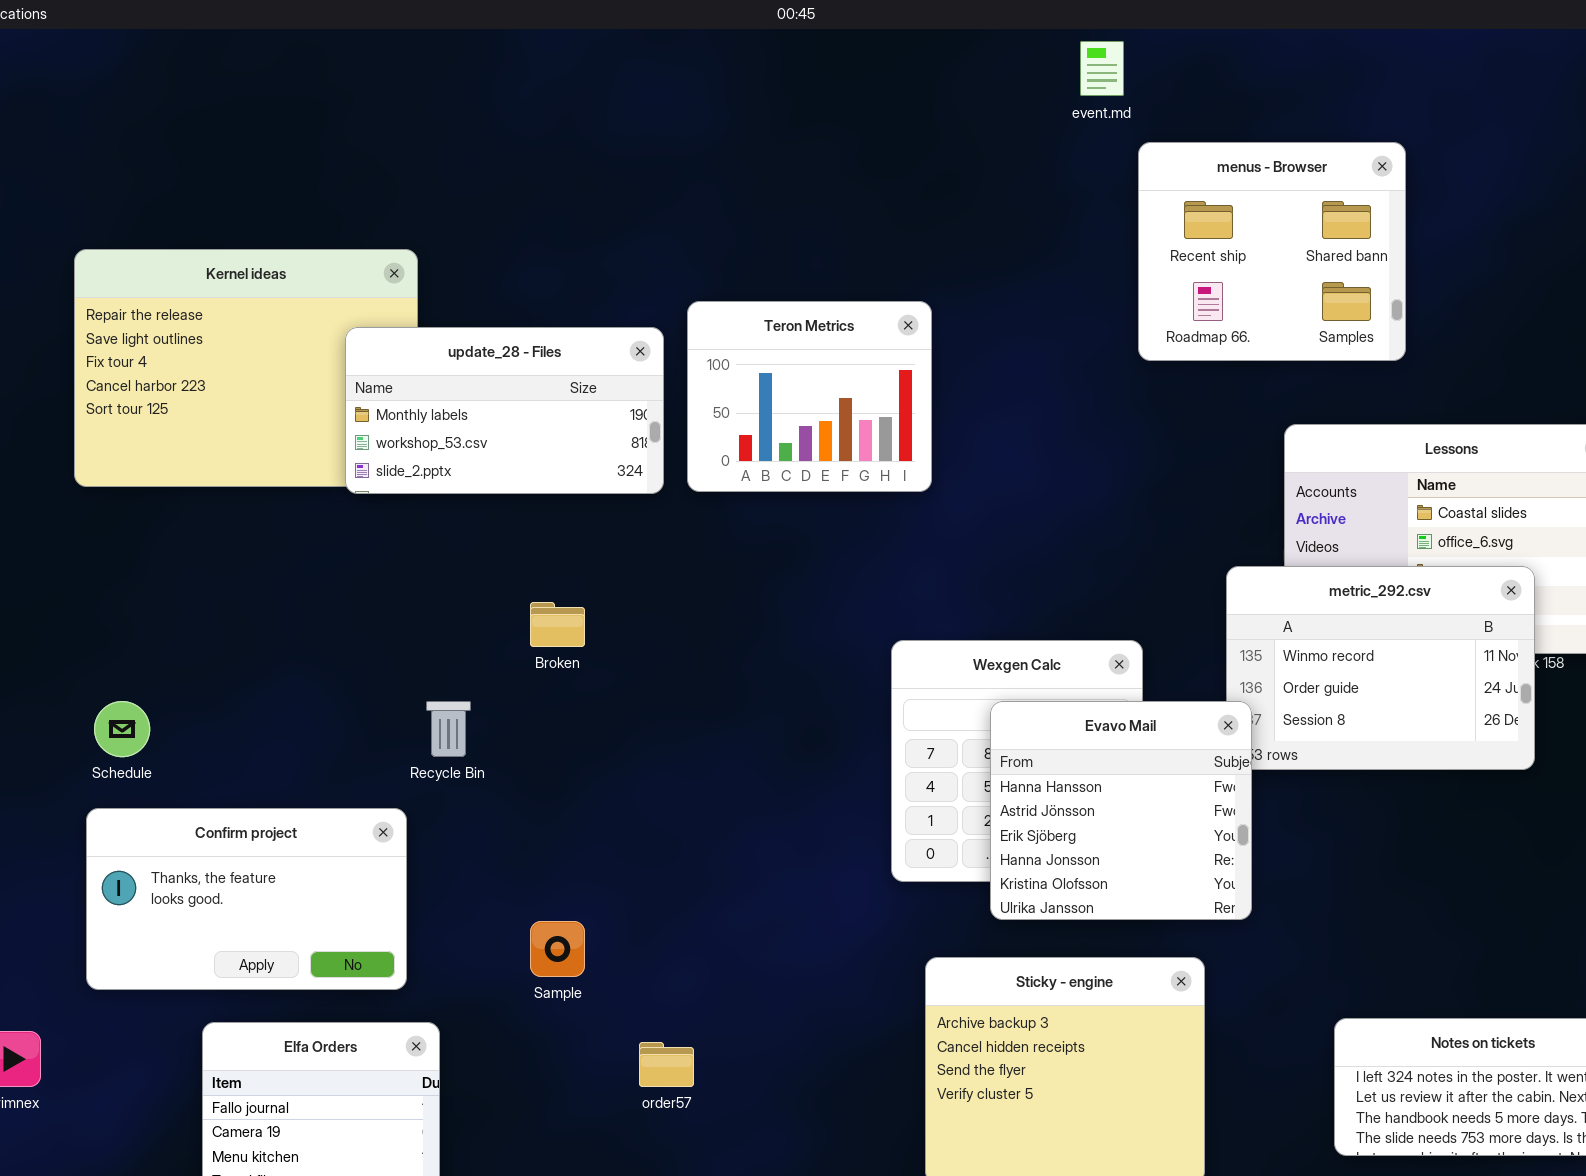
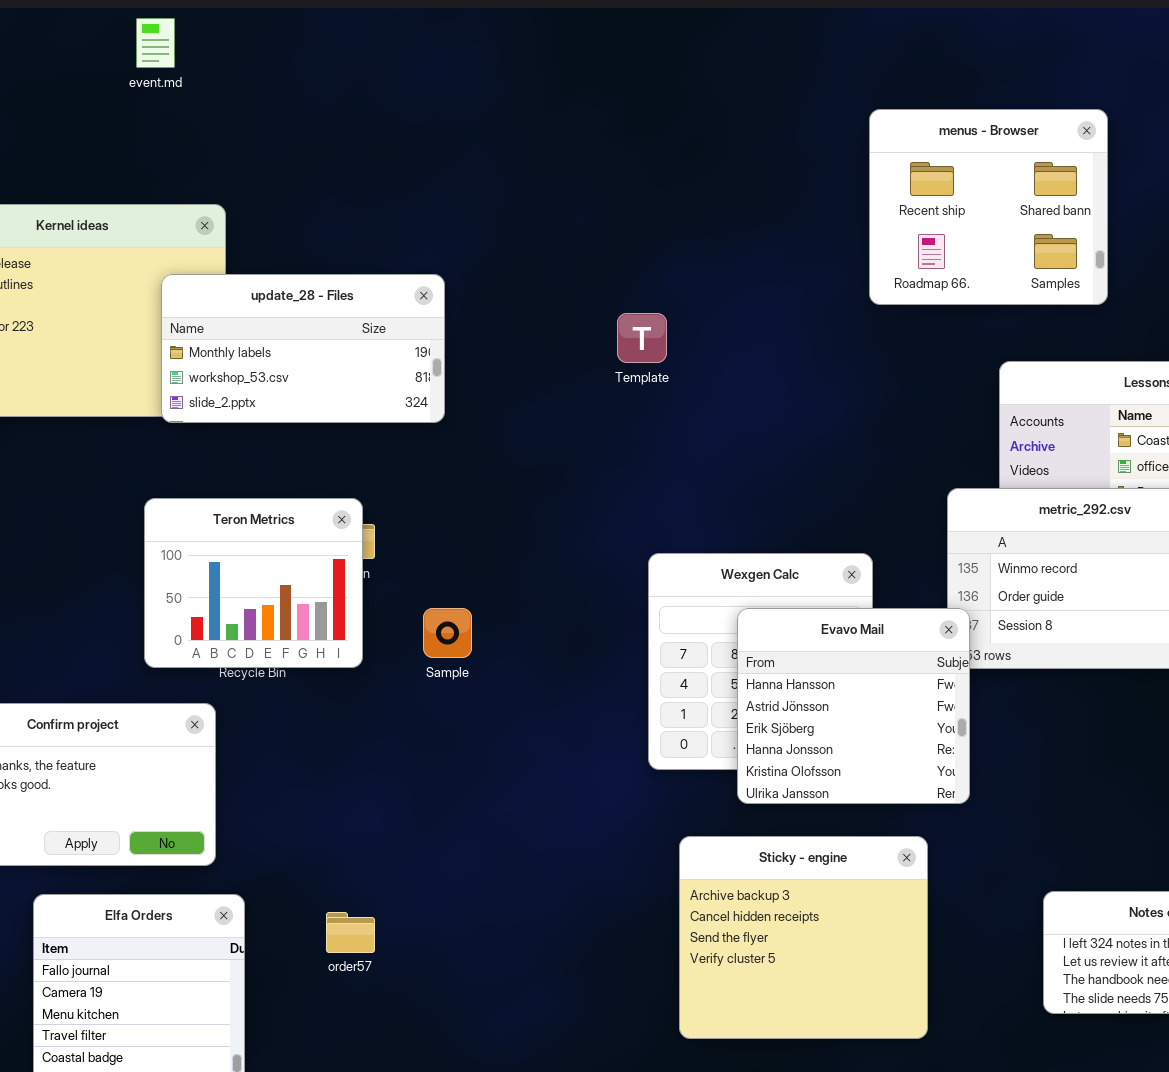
event.md: [1080,41,1124,96] -> [136,18,175,68], moved
Teron Metrics: [687,301,932,492] -> [144,498,363,668], moved
Sample: [530,921,585,977] -> [423,608,472,658], moved
order57: [639,1042,694,1087] -> [326,912,375,953], moved

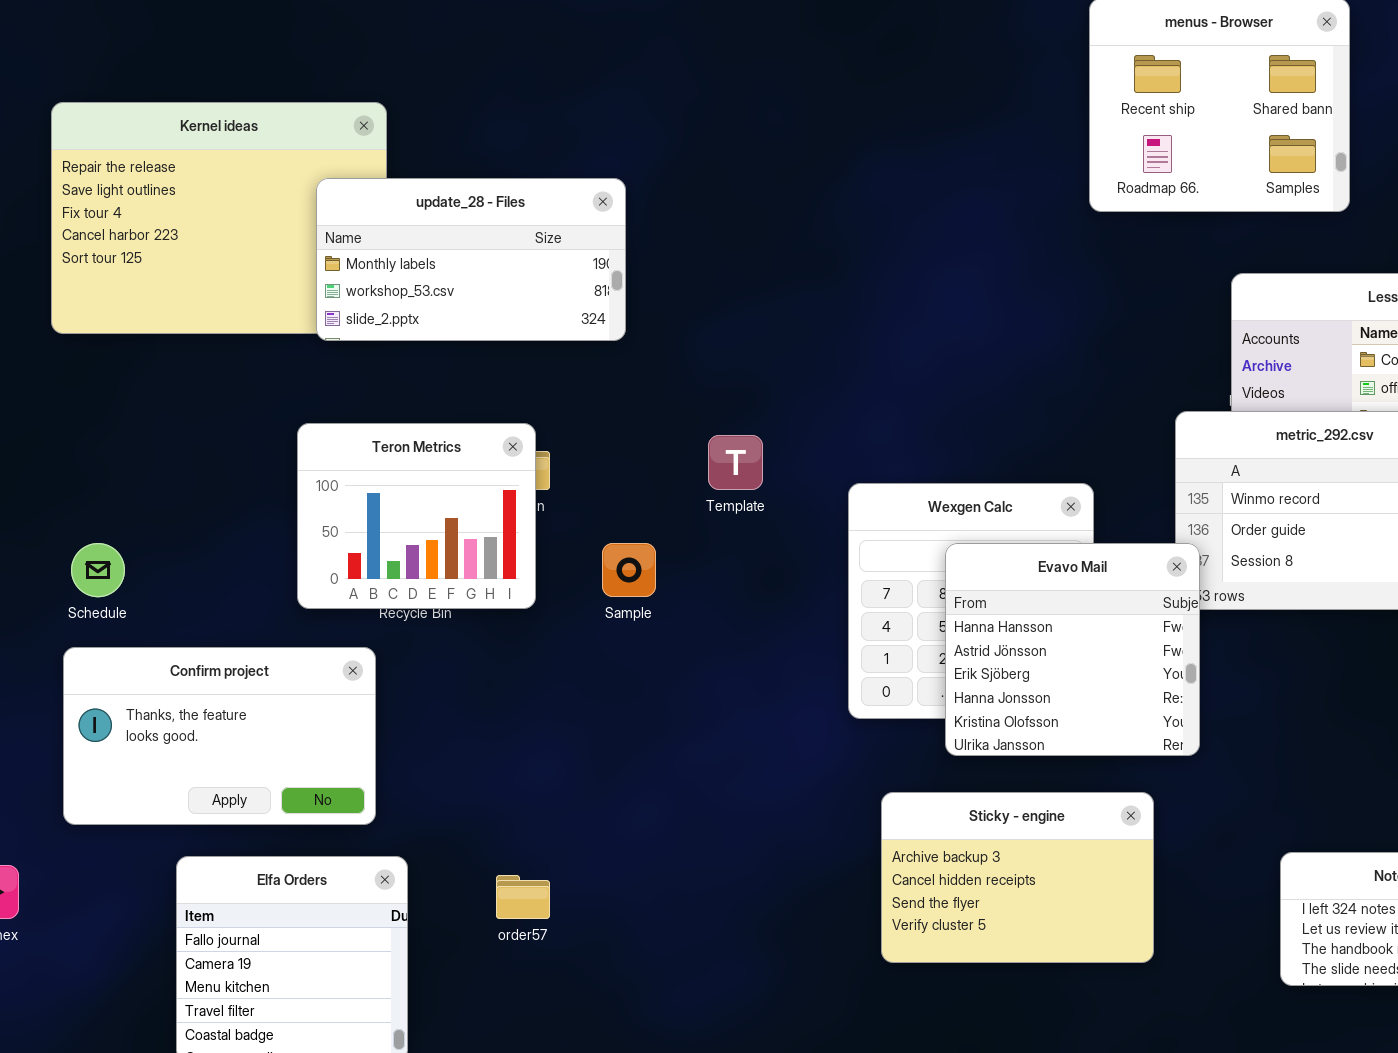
Template: [617,313,667,363] -> [708,435,763,490], moved
Sticky - engine: [679,836,928,1039] -> [881,792,1154,963], resized

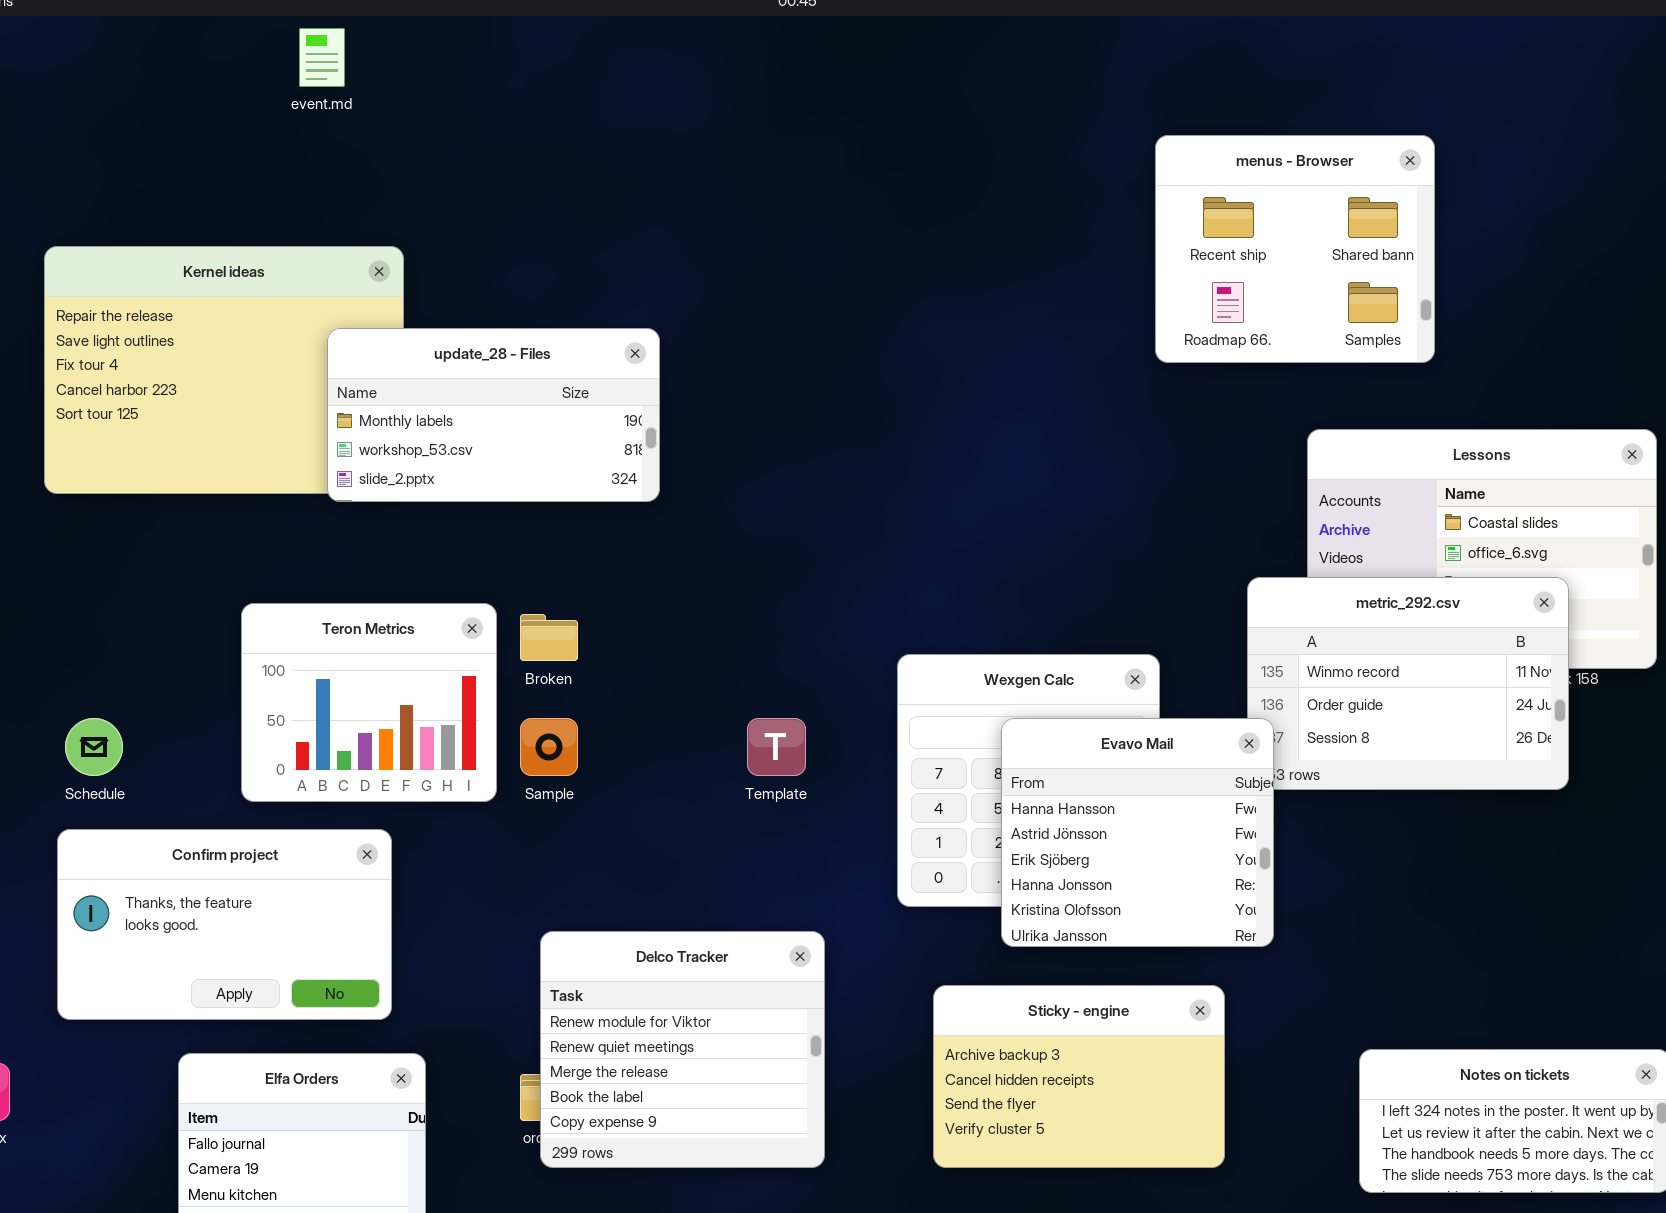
Teron Metrics: [297,423,536,609] -> [241,603,497,802], moved
Template: [708,435,763,490] -> [747,718,806,776], moved
Sample: [602,543,656,597] -> [520,718,578,776], moved
Delco Tracker: none -> [540,931,825,1168], opened

